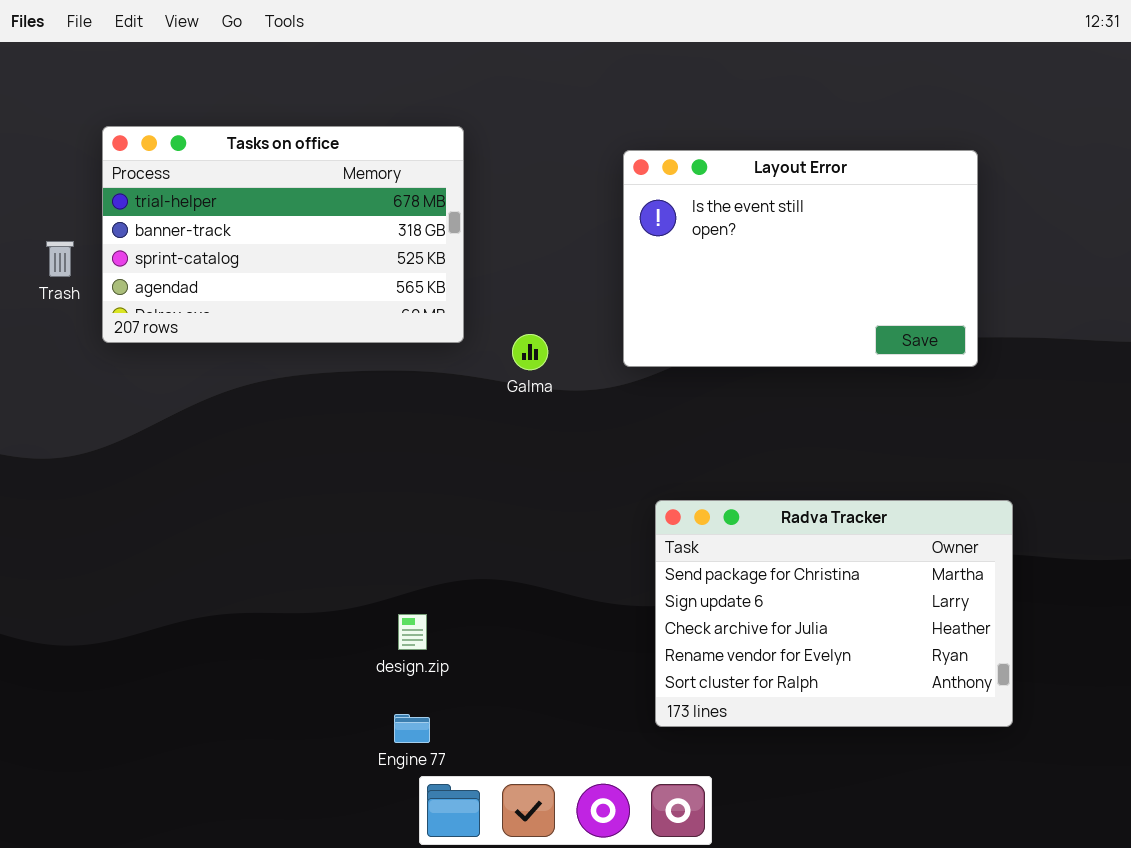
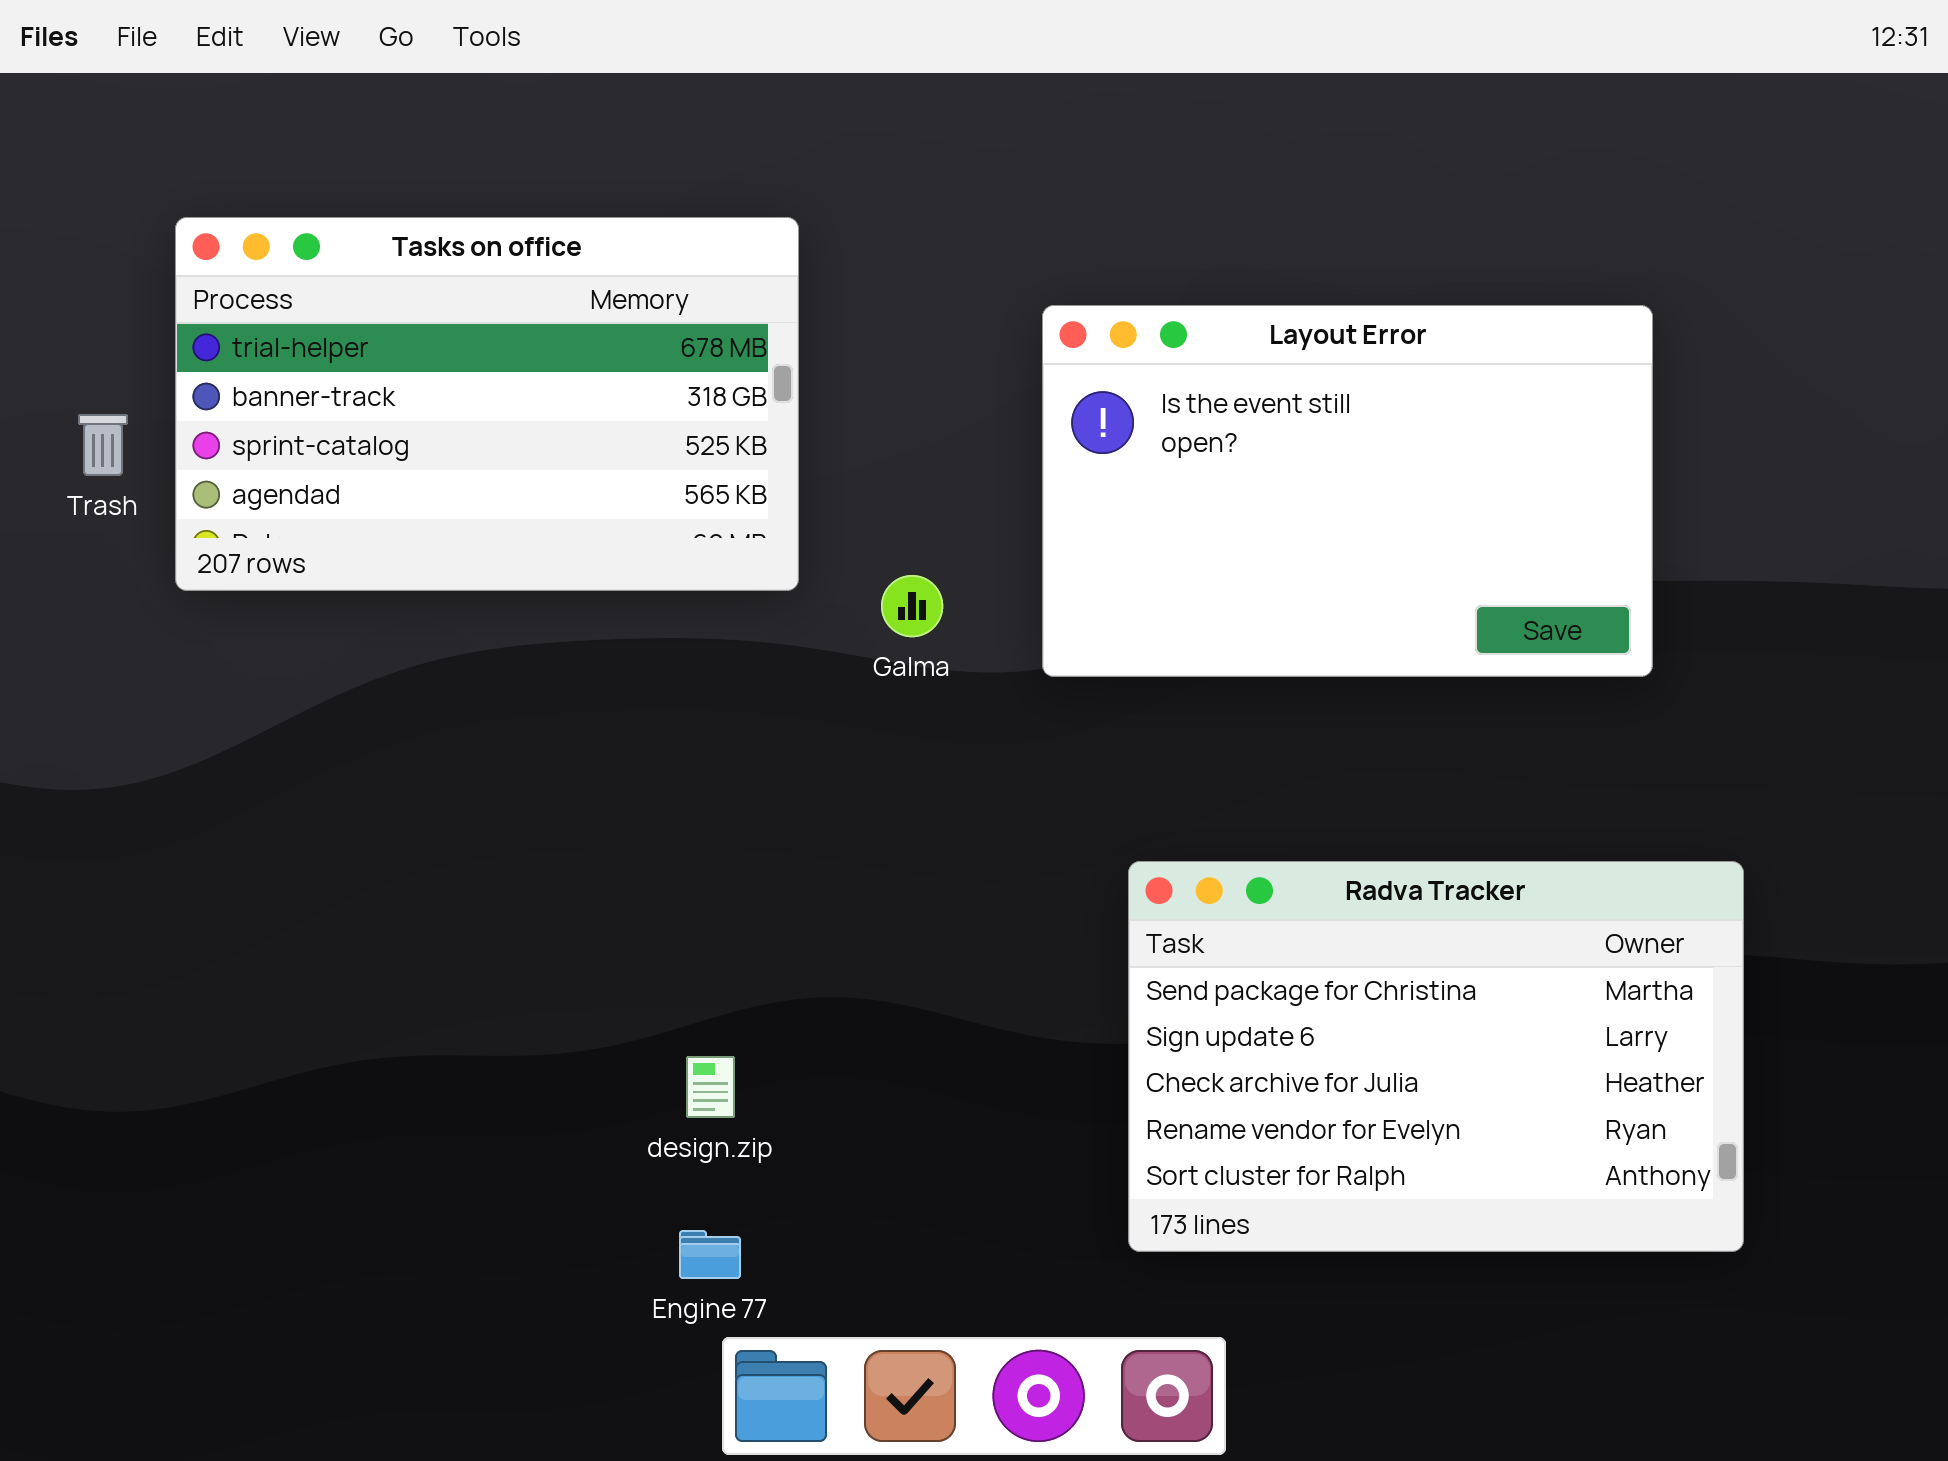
Layout Error: [623,150,978,367] -> [1042,305,1653,677], moved

